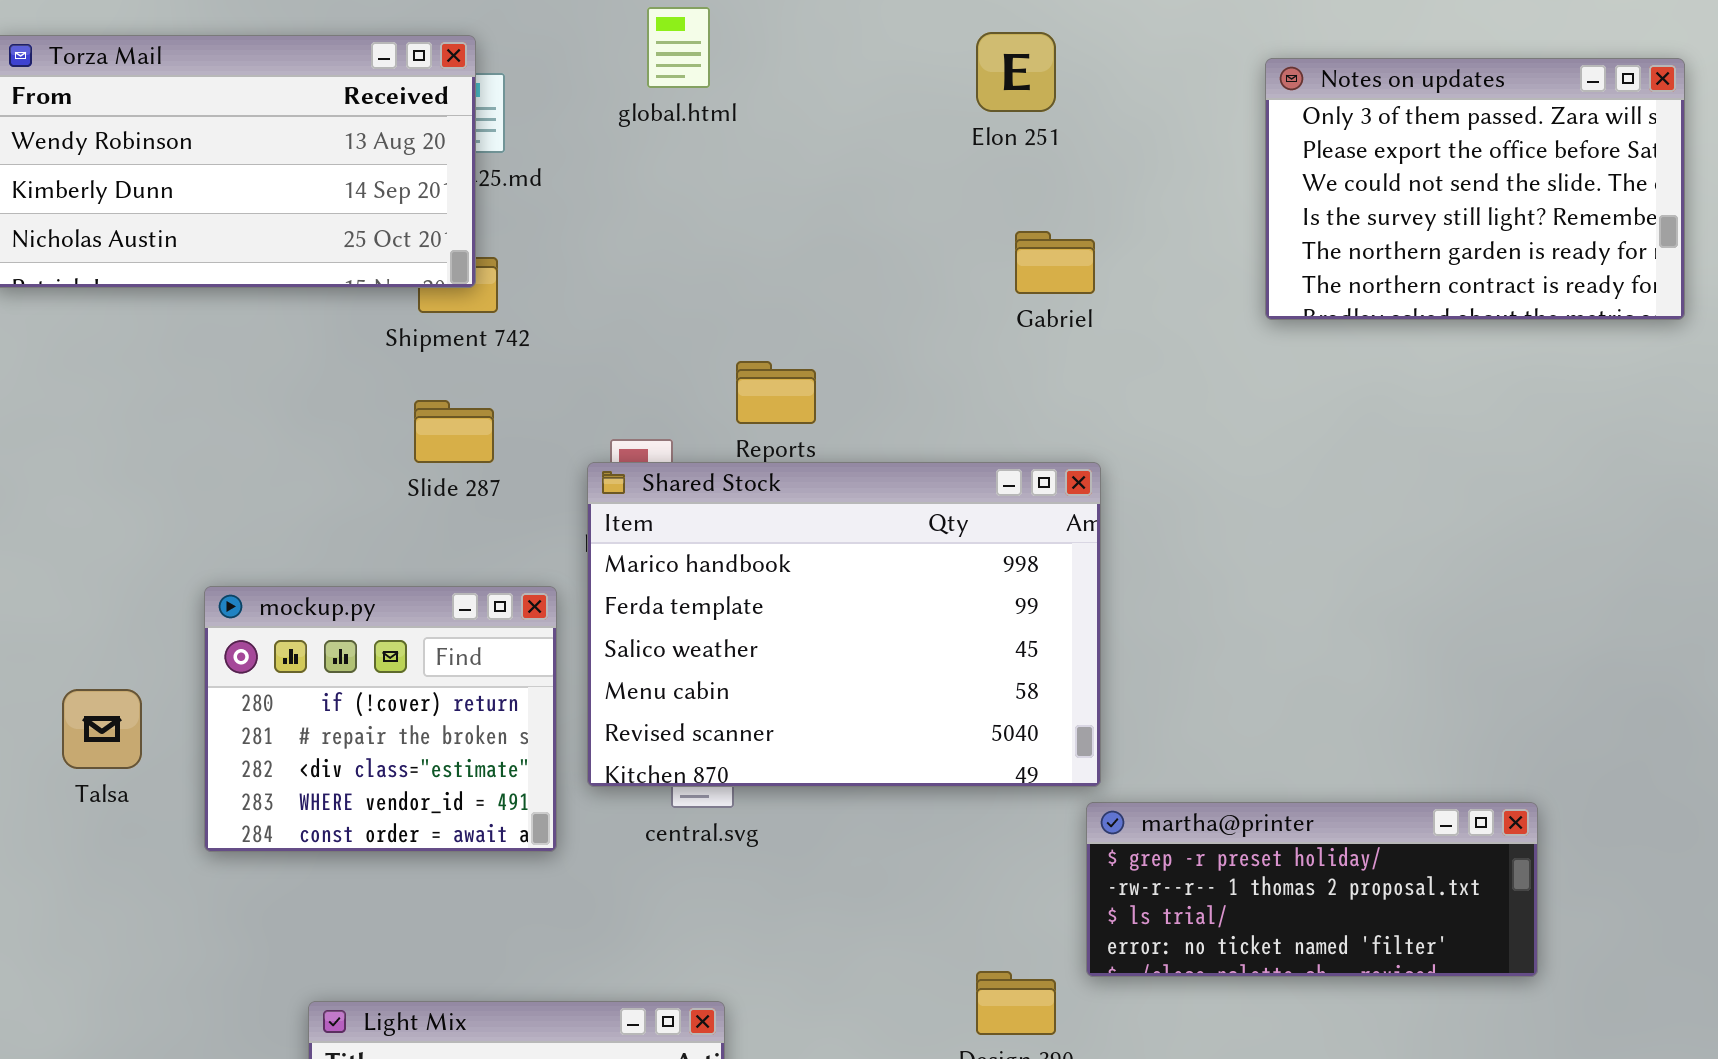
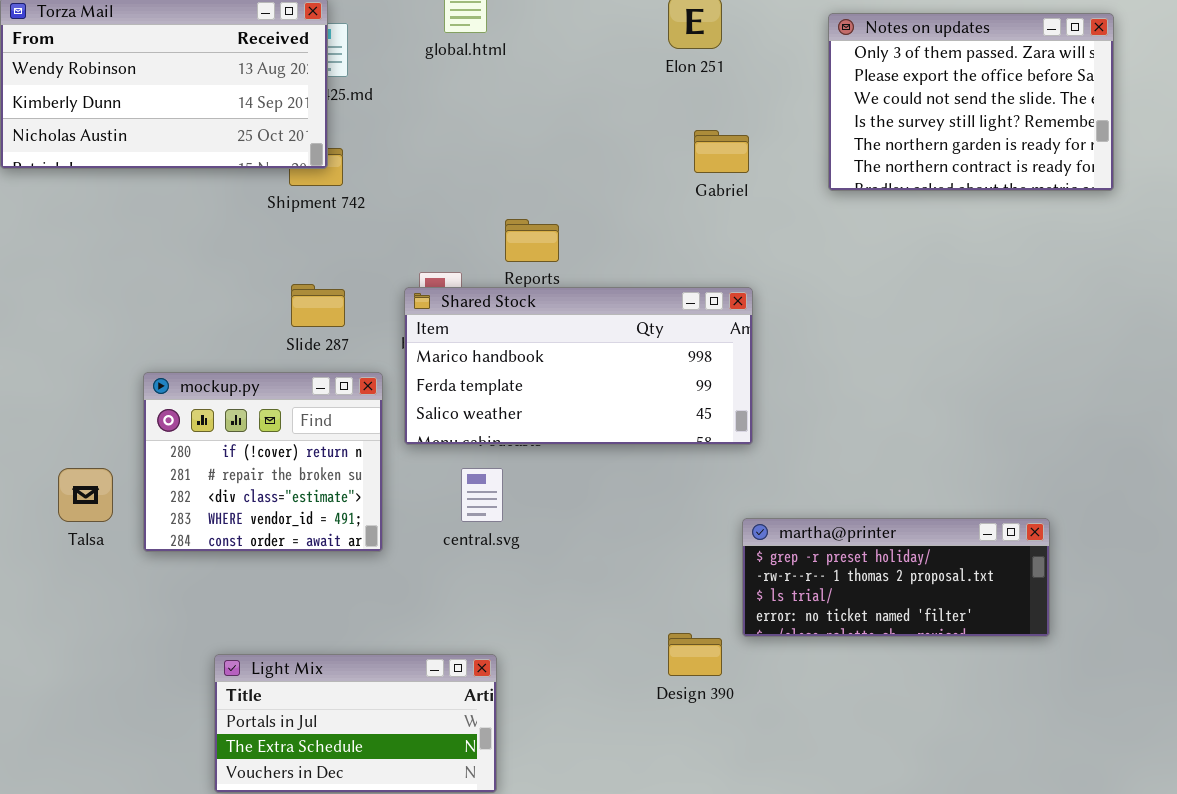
Notes on updates: [1265,58,1685,320] -> [828,13,1114,191], moved
Slide 287: [414,400,494,463] -> [291,284,345,327], moved
Shared Stock: [587,462,1101,787] -> [404,287,753,445], resized
Talsa: [62,689,142,769] -> [58,468,113,522], moved

